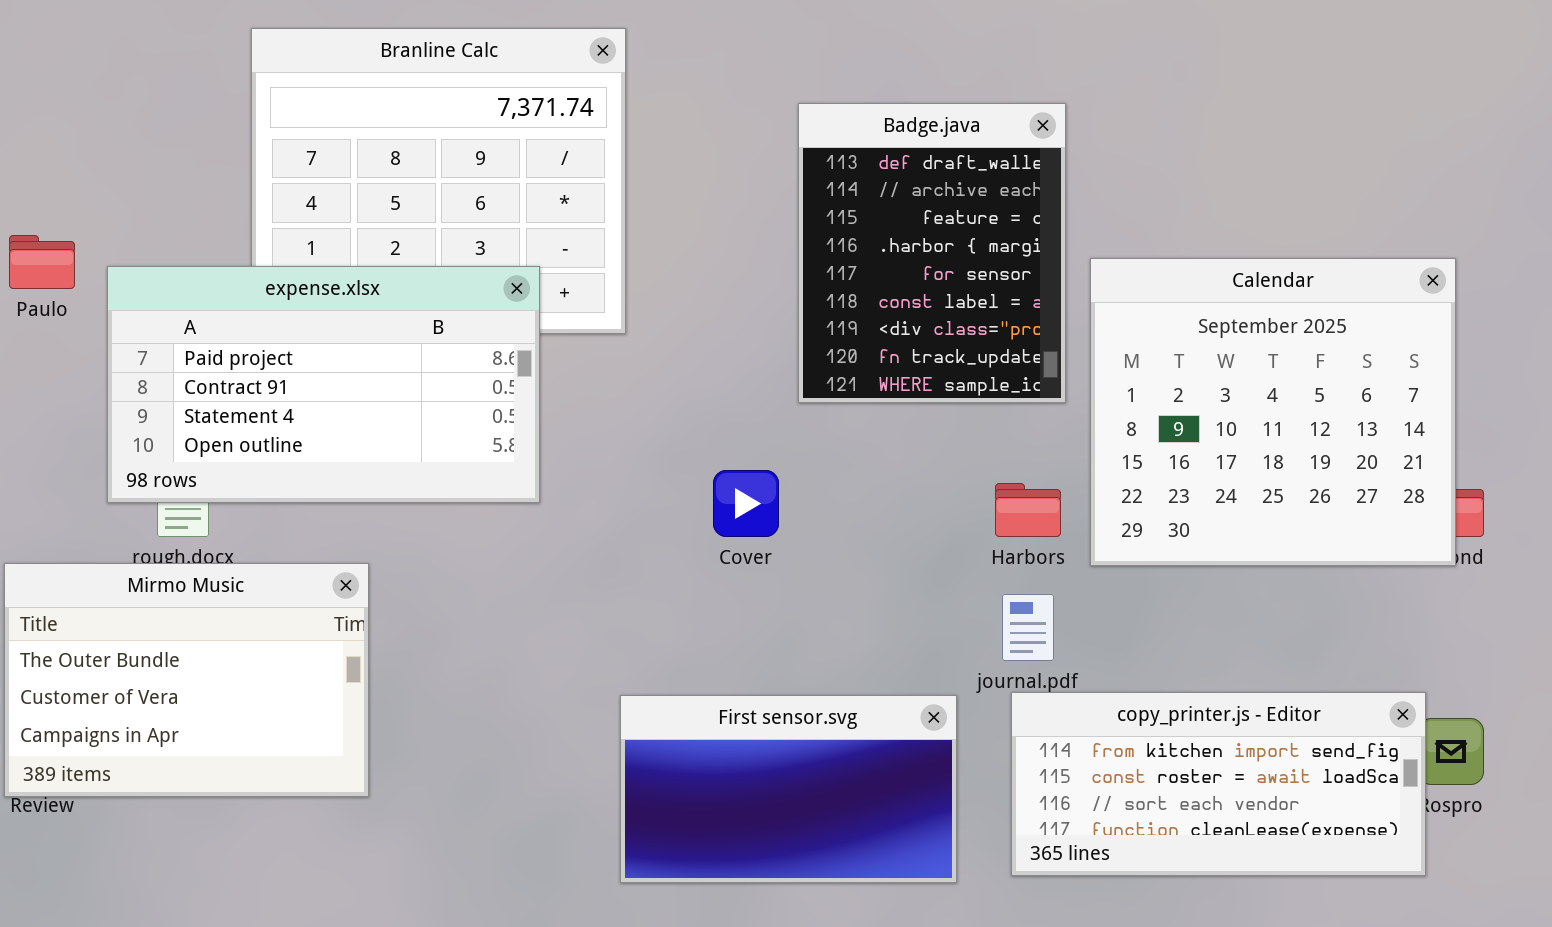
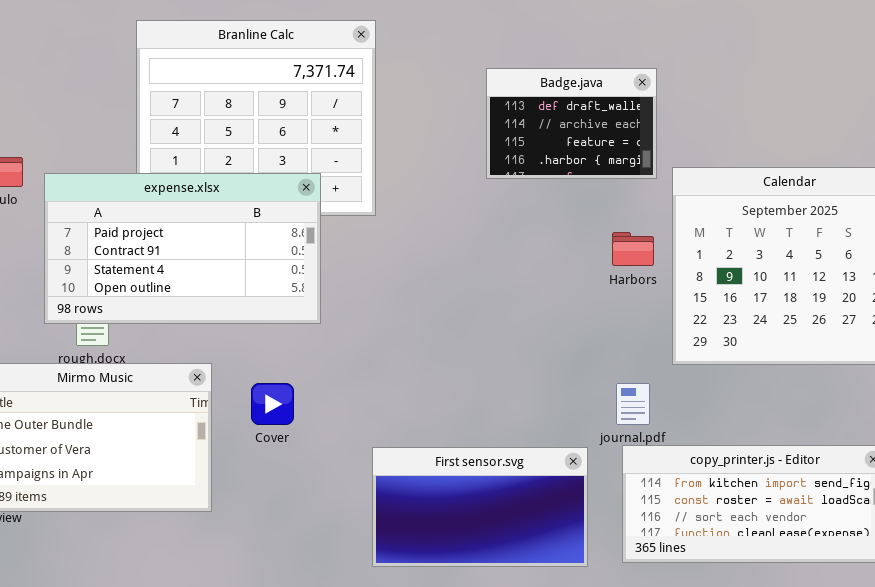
Badge.java: [798,103,1066,403] -> [486,68,657,179], resized
Cover: [713,470,779,537] -> [251,383,294,425], moved
Harbors: [995,483,1061,537] -> [612,232,654,266], moved

